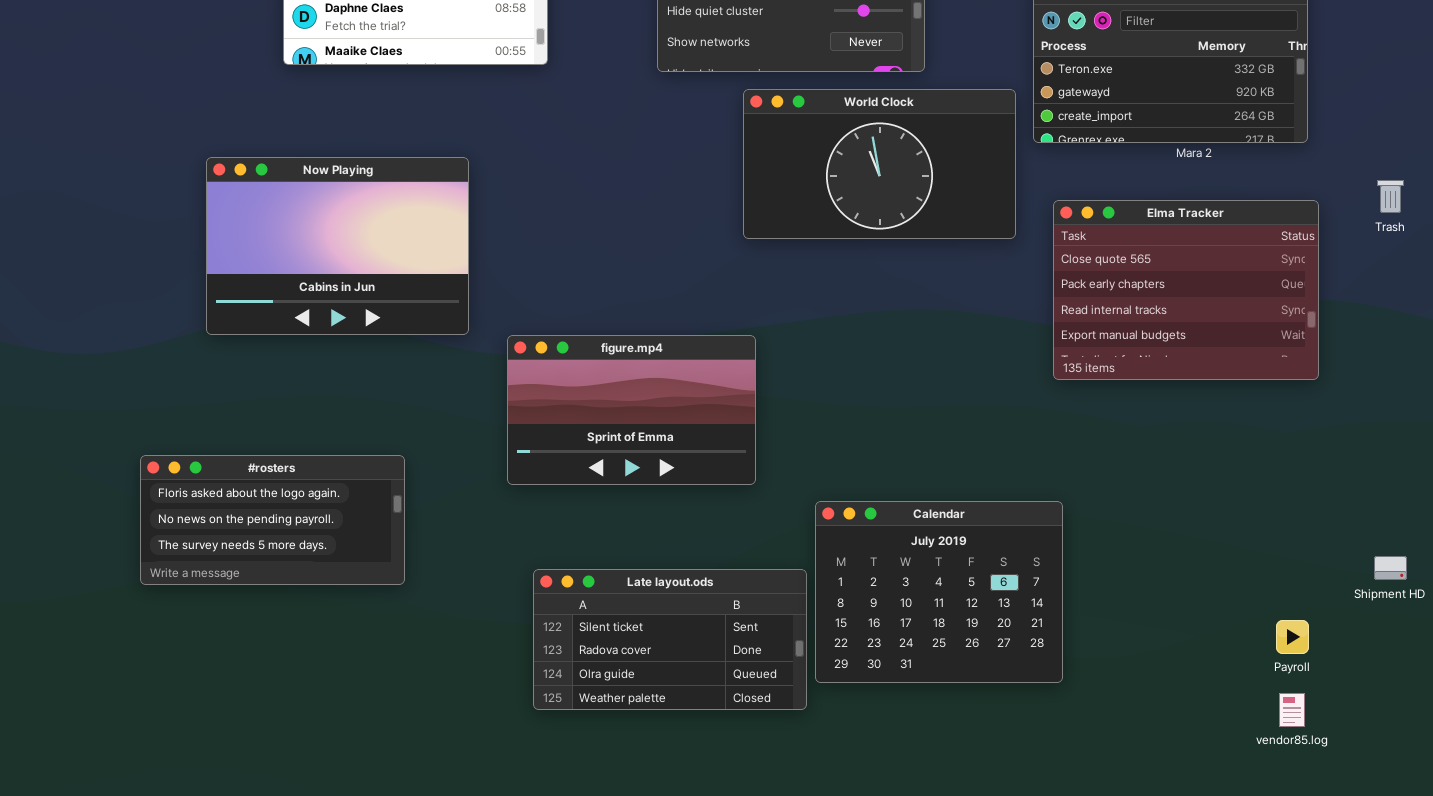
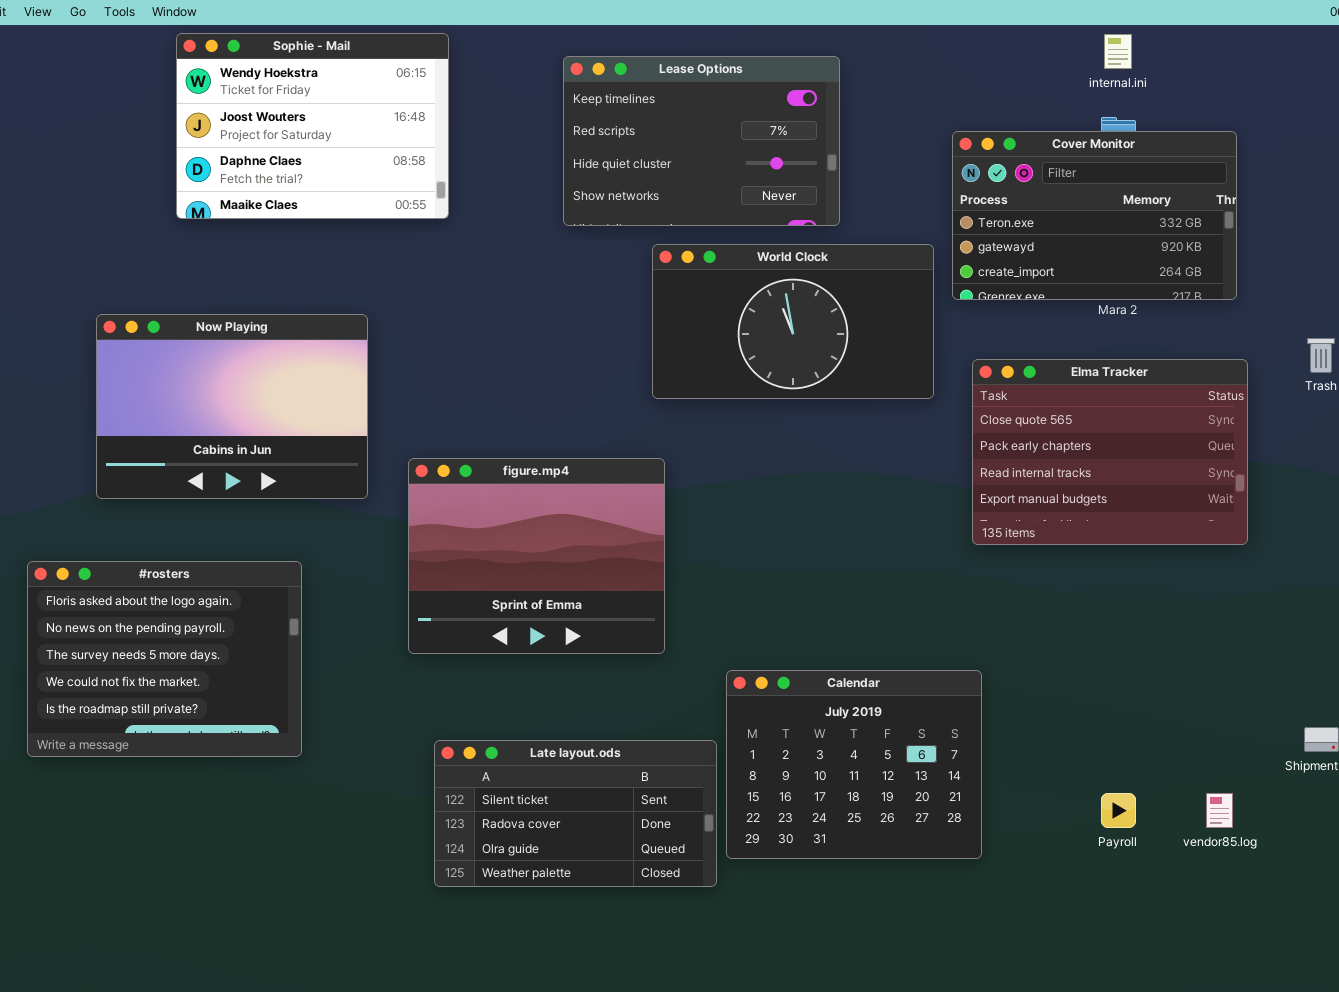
figure.mp4: [507,335,756,485] -> [408,458,665,654], resized
#rosters: [140,455,405,585] -> [27,561,302,757], resized
Payroll: [1276,620,1309,654] -> [1101,793,1136,828], moved
vendor85.log: [1279,693,1305,727] -> [1206,793,1233,828], moved

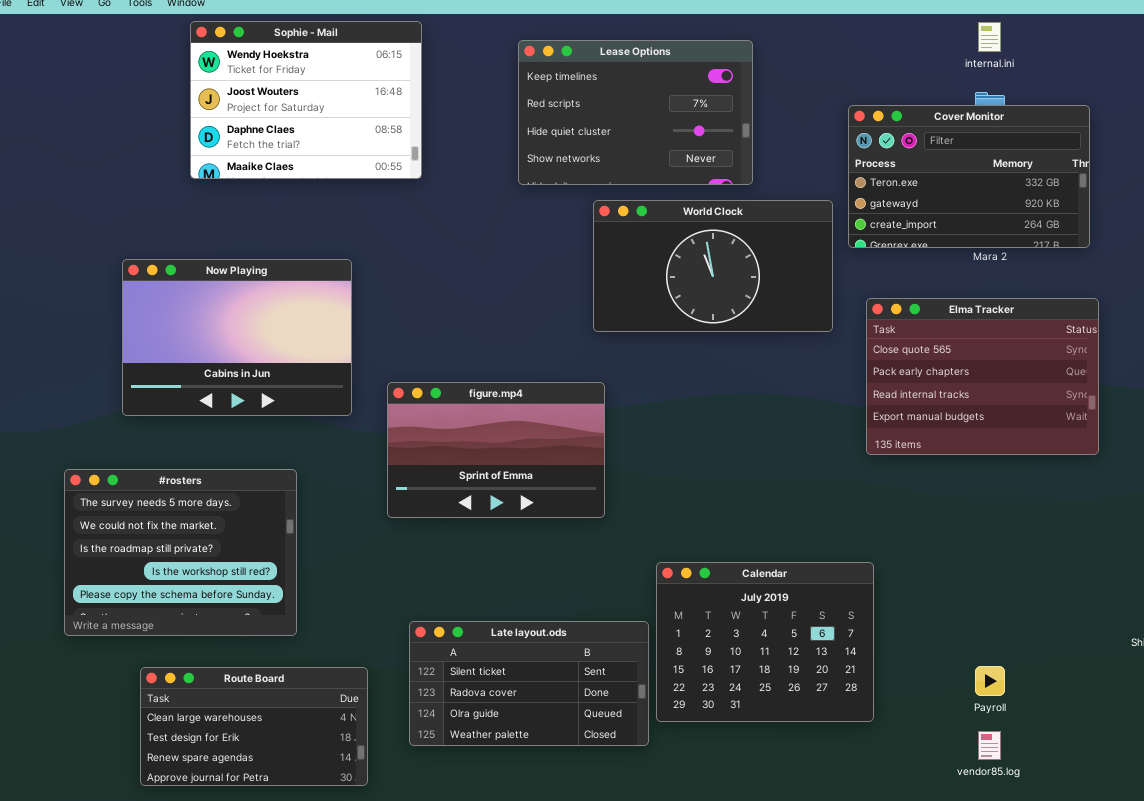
figure.mp4: [408,458,665,654] -> [387,382,605,518], resized
#rosters: [27,561,302,757] -> [64,469,297,636], scrolled down 2 rows
vendor85.log: [1206,793,1233,828] -> [978,731,1001,760], moved
Route Board: none -> [140,667,368,786], opened

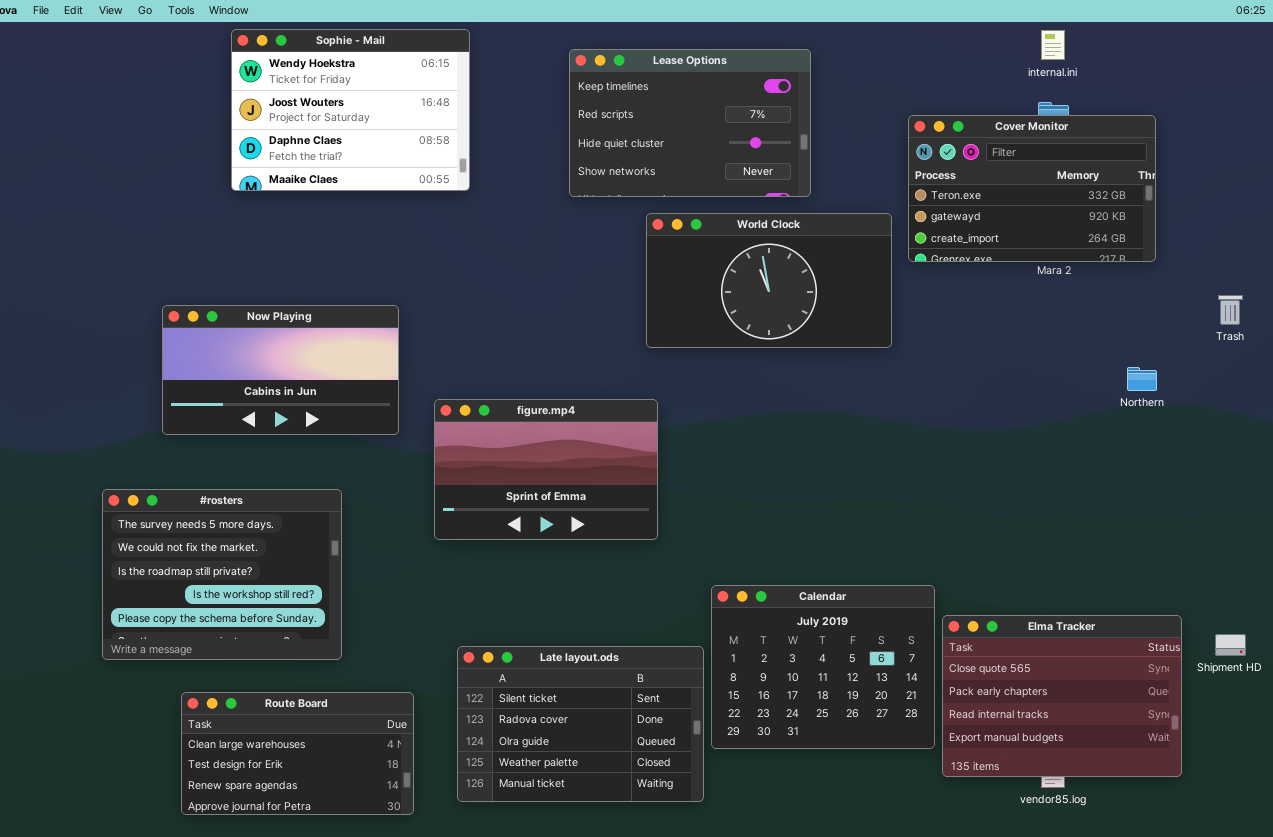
Now Playing: [122,259,352,416] -> [162,305,399,435], resized
Elma Tracker: [866,298,1099,455] -> [942,615,1182,777], moved
Late layout.ods: [409,621,649,746] -> [457,646,704,802], resized

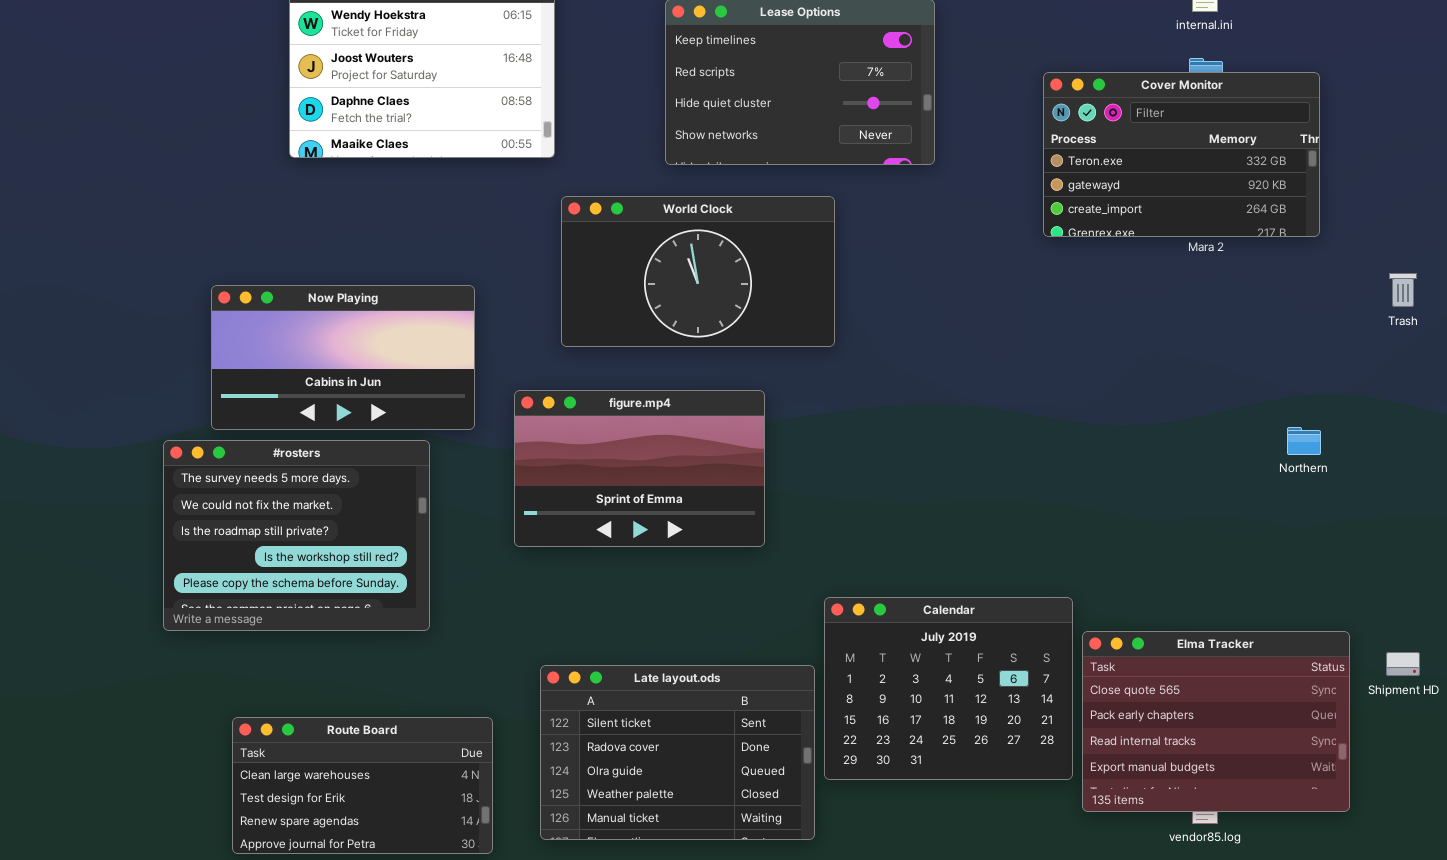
World Clock: [646,213,892,348] -> [561,196,835,347], moved
Northern: [1127,367,1157,391] -> [1287,427,1321,455], moved
#rosters: [102,489,342,660] -> [163,440,430,631], moved

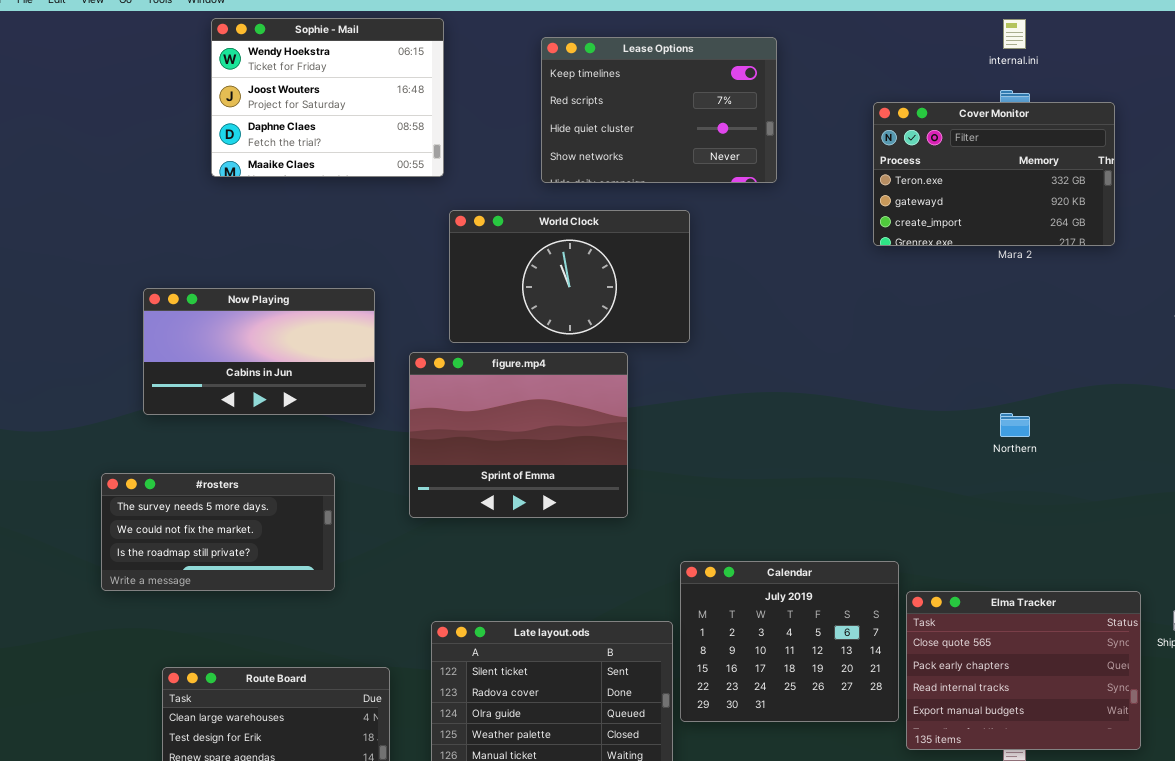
figure.mp4: [514,390,765,547] -> [409,352,628,518], resized
Northern: [1287,427,1321,455] -> [1000,413,1030,437], moved
#rosters: [163,440,430,631] -> [101,473,335,591], resized

